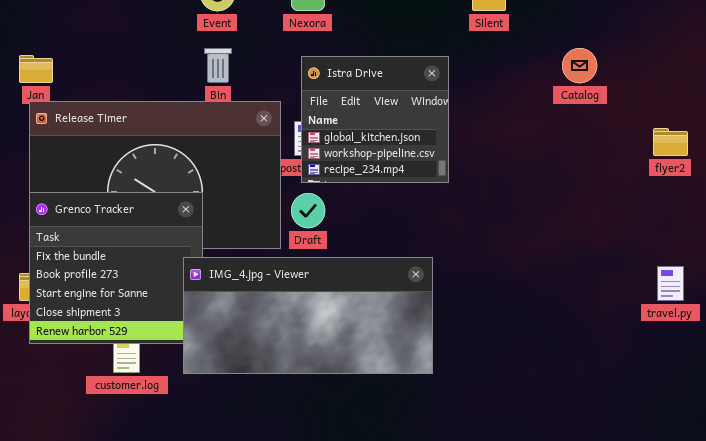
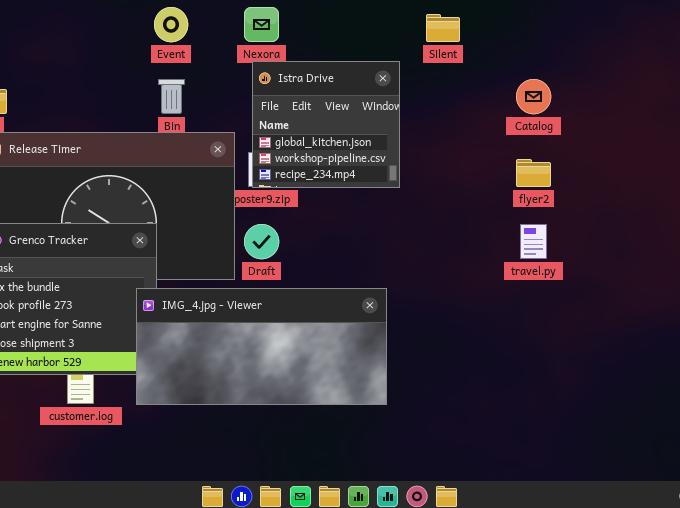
Istra Drive: [301,56,449,183] -> [252,61,400,188], moved
flyer2: [653,128,688,156] -> [516,159,551,187], moved
travel.py: [657,266,684,301] -> [520,224,547,259], moved

